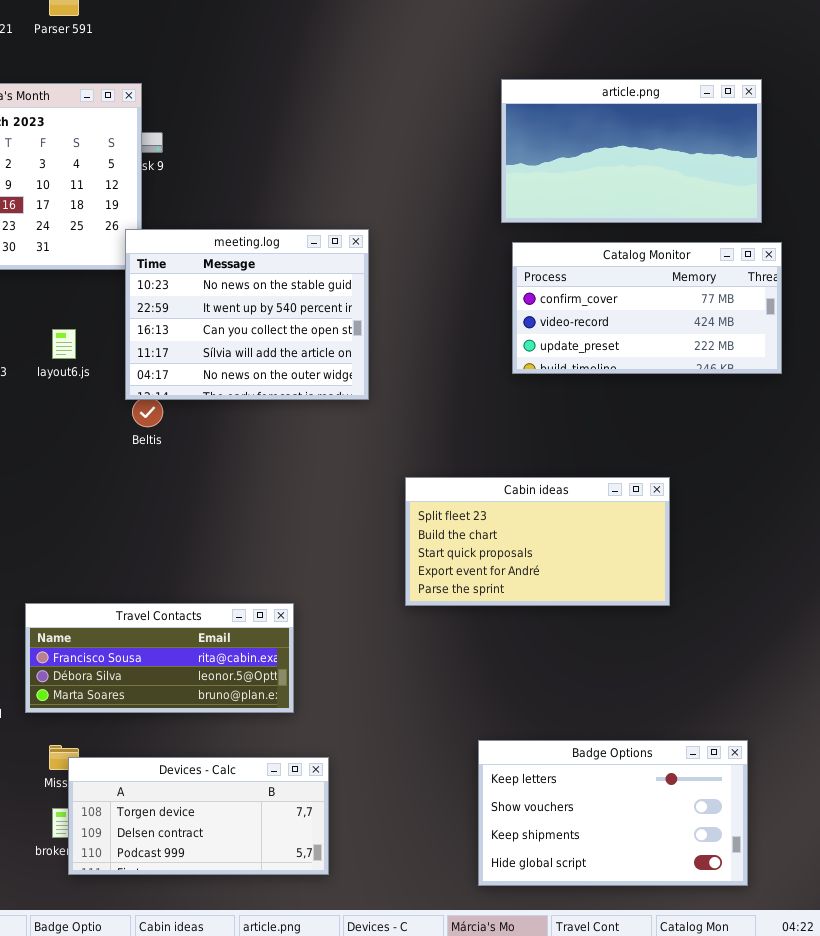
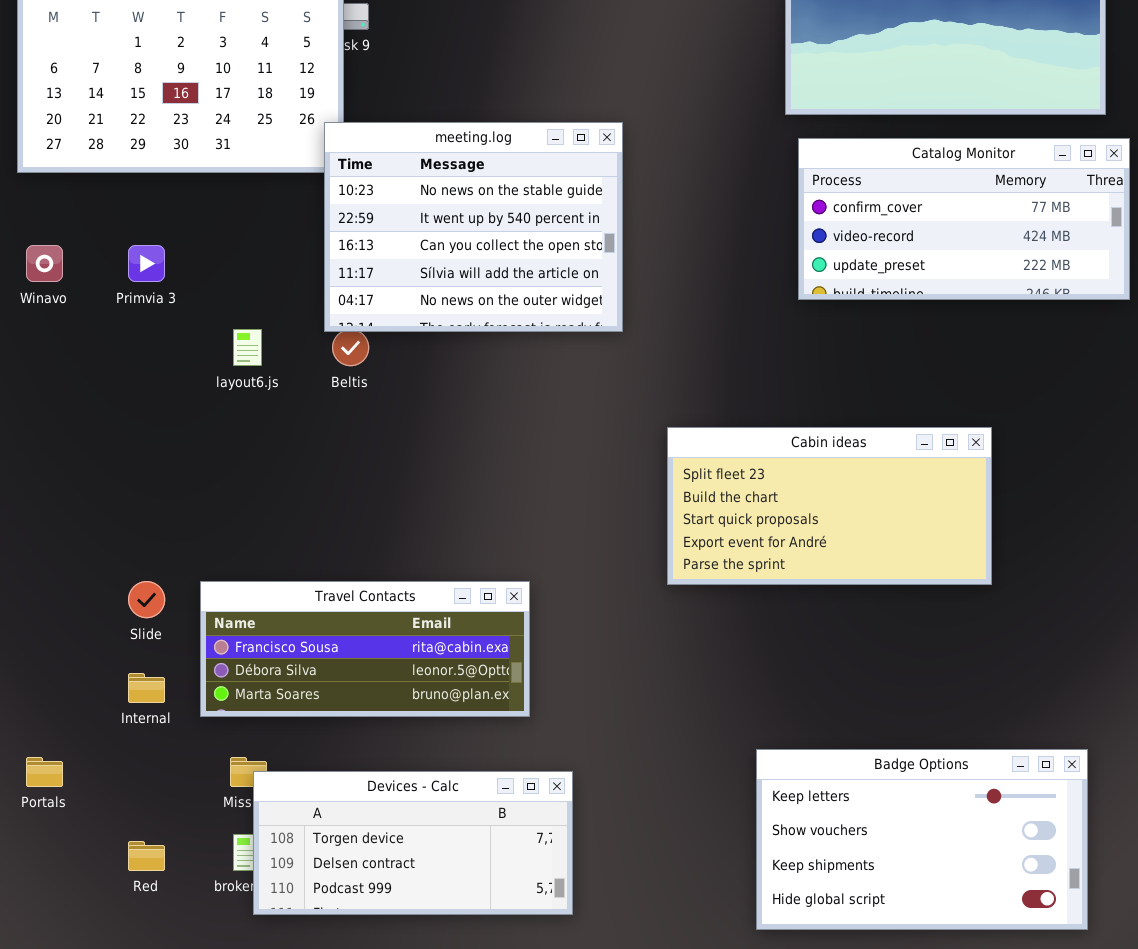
layout6.js: [52,329,76,359] -> [233,329,262,366], moved

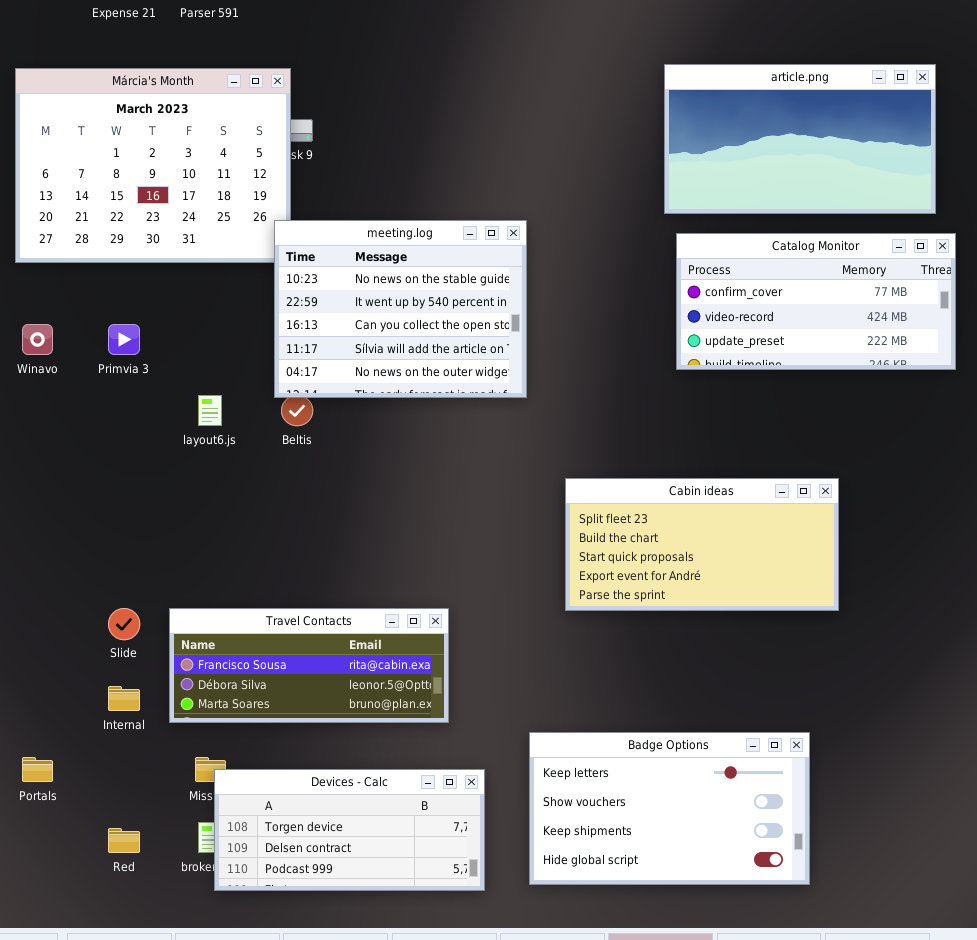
Badge Options: [756,749,1088,930] -> [529,732,810,885], moved

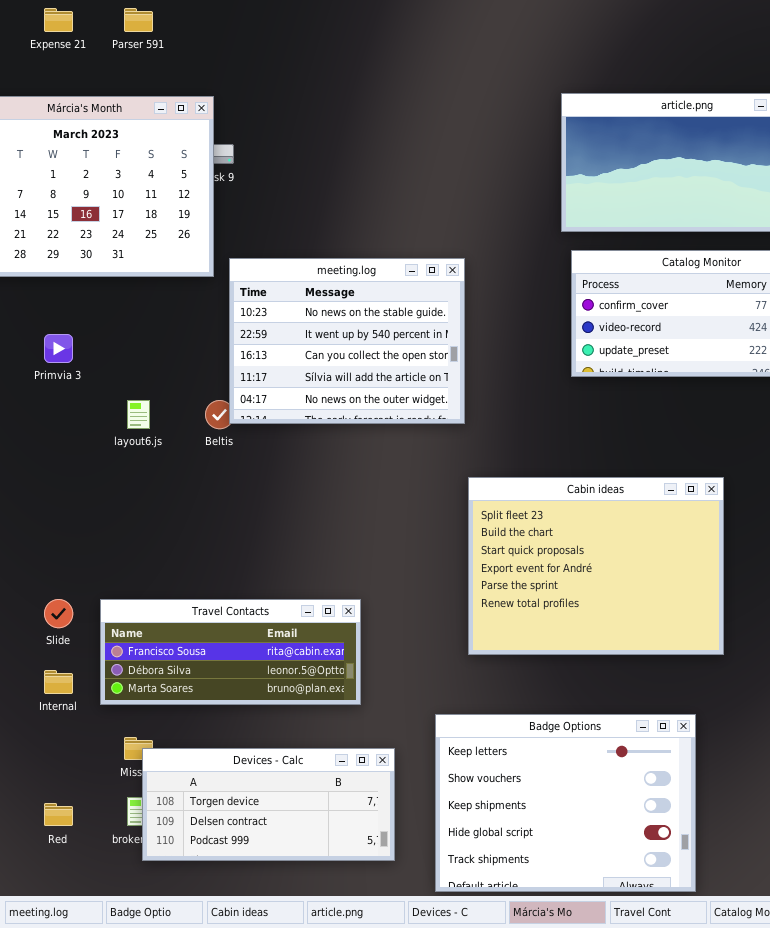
meeting.log: [274,220,527,398] -> [229,258,465,424], moved
Cabin ideas: [565,478,839,611] -> [468,477,724,655], resized
Badge Options: [529,732,810,885] -> [435,714,696,892], resized

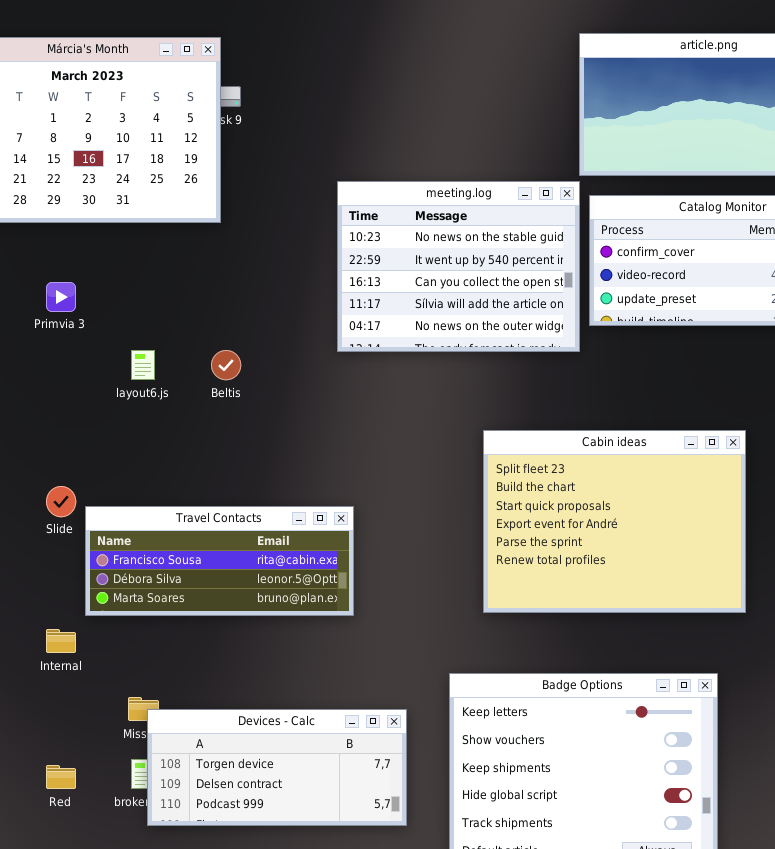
meeting.log: [229,258,465,424] -> [337,181,580,352], moved
Slide: [44,599,73,628] -> [46,486,76,517], moved
Travel Contacts: [100,599,361,705] -> [85,506,354,616], moved

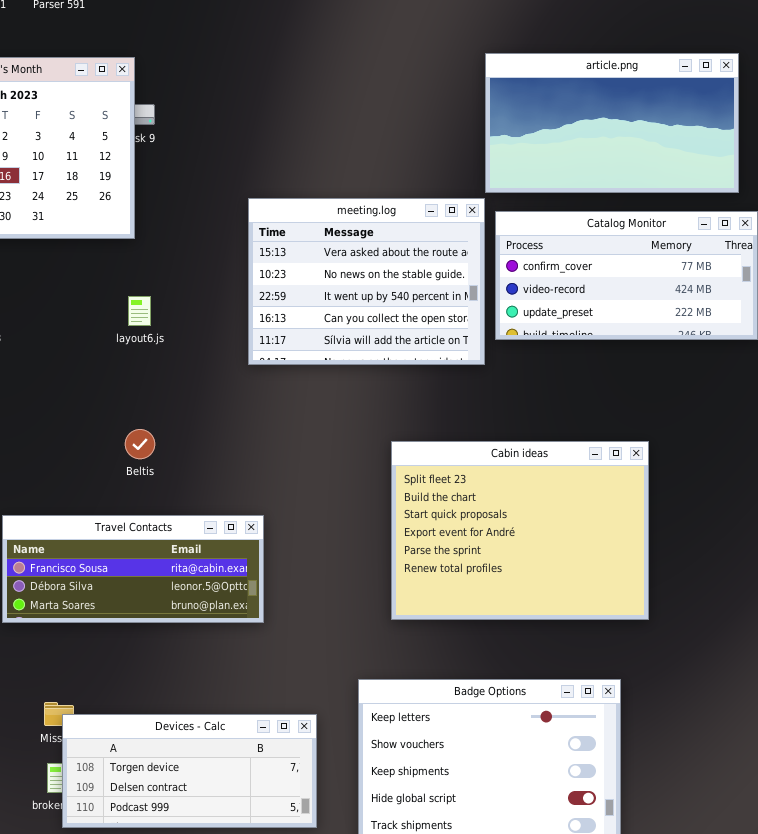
meeting.log: [337,181,580,352] -> [248,198,485,365], scrolled up 1 row
layout6.js: [131,350,155,380] -> [128,296,151,326], moved
Beltis: [211,350,241,380] -> [125,429,155,459], moved

